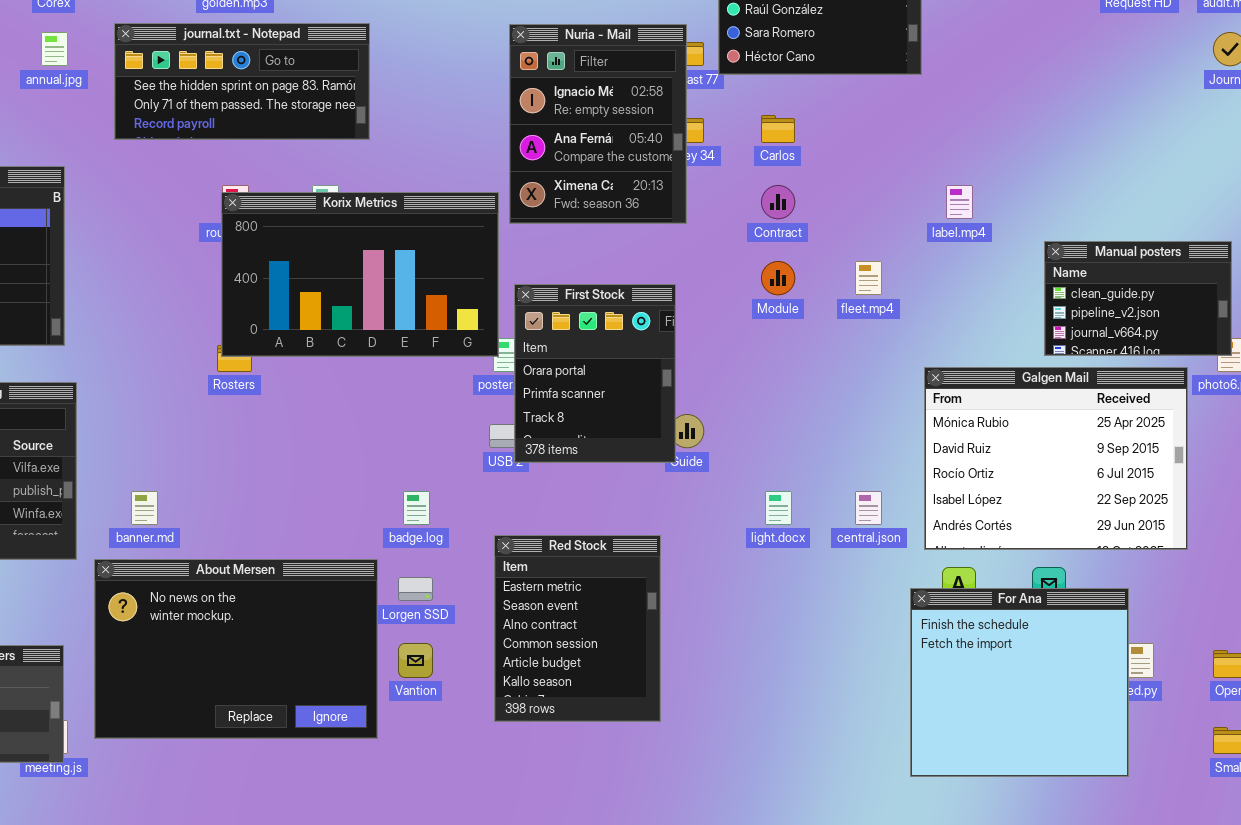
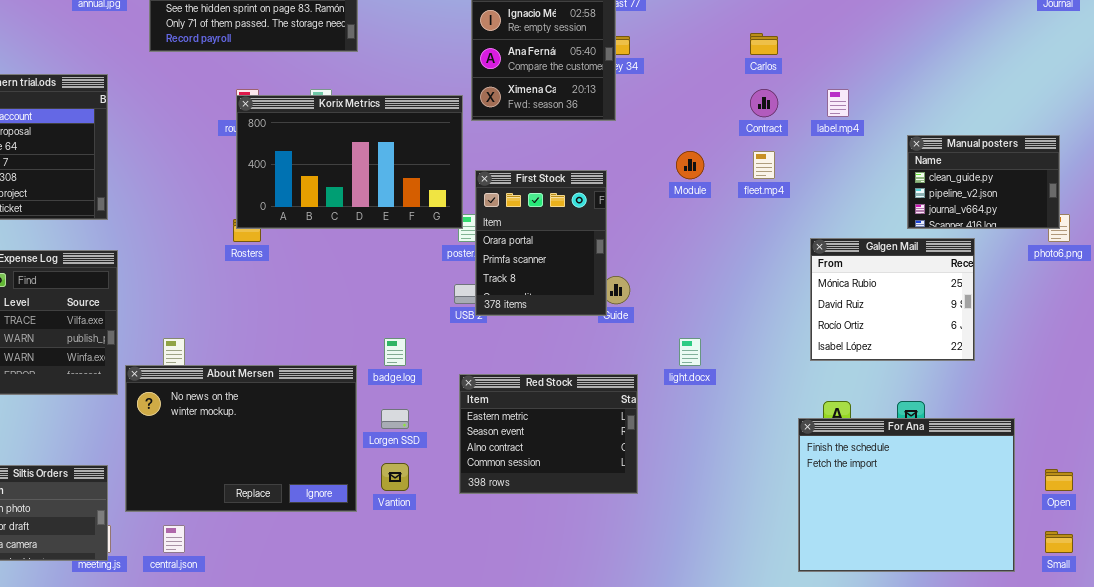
Carlos: [761,115,795,143] -> [750,33,778,55], moved
Contract: [761,185,795,219] -> [750,89,778,117], moved
Galgen Mail: [924,367,1188,550] -> [810,238,975,361], resized
central.json: [855,491,882,525] -> [163,525,185,553], moved
Red Stock: [494,535,661,722] -> [459,374,638,494], resized
About Mersen: [94,559,378,739] -> [125,365,357,512], moved
For Ana: [910,588,1129,777] -> [798,418,1015,572], resized

